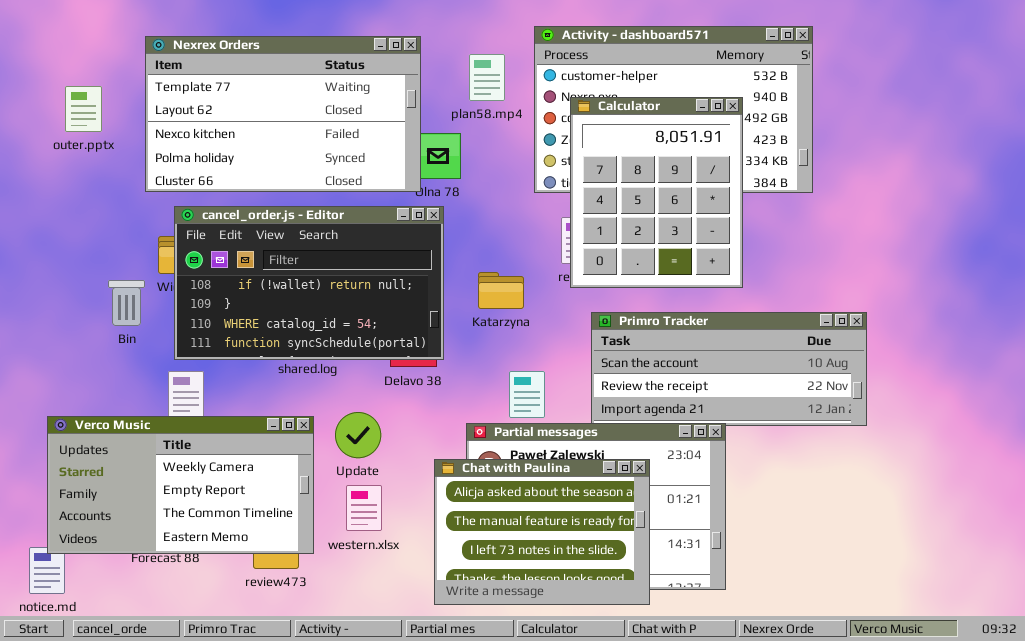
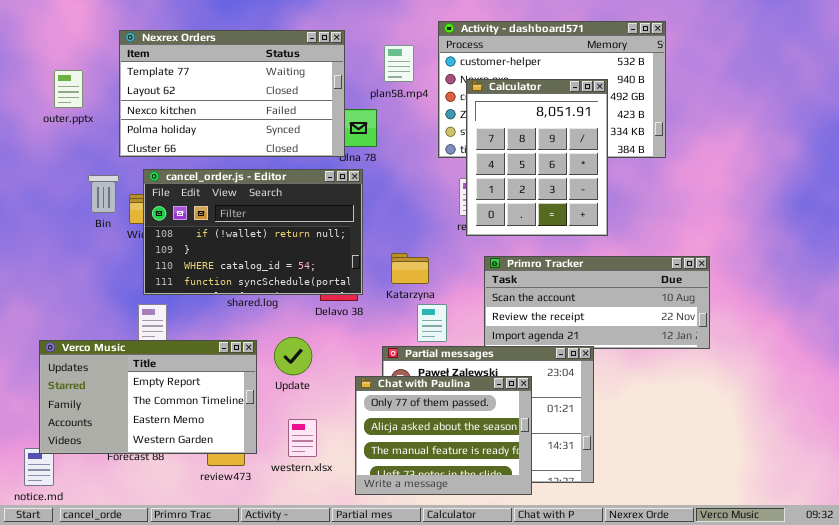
Katarzyna: [478,272,524,309] -> [391,253,429,284], moved
Bin: [108,280,145,326] -> [88,175,119,213], moved
Verco Music: [47,416,314,554] -> [39,340,257,454], scrolled down 1 row
Chat with Paulina: [434,459,650,605] -> [355,376,532,495], scrolled up 1 row
western.xlsx: [346,485,382,531] -> [288,419,317,457], moved

